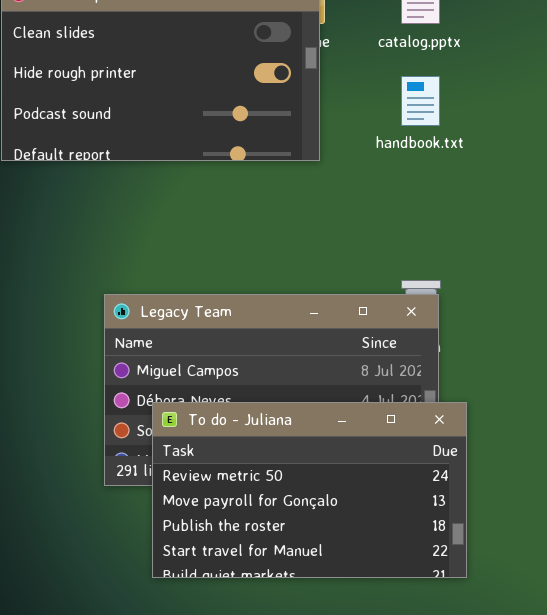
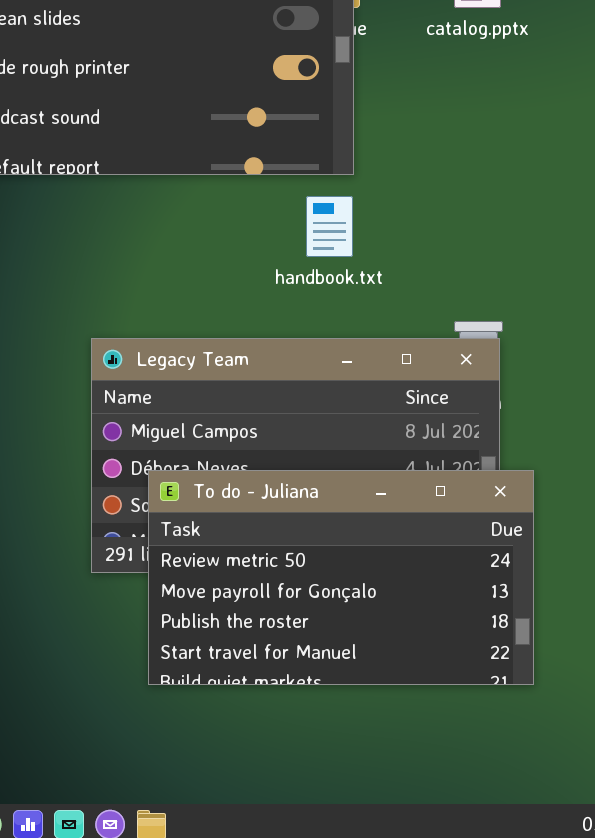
handbook.txt: [401,76,440,126] -> [306,196,353,257], moved

